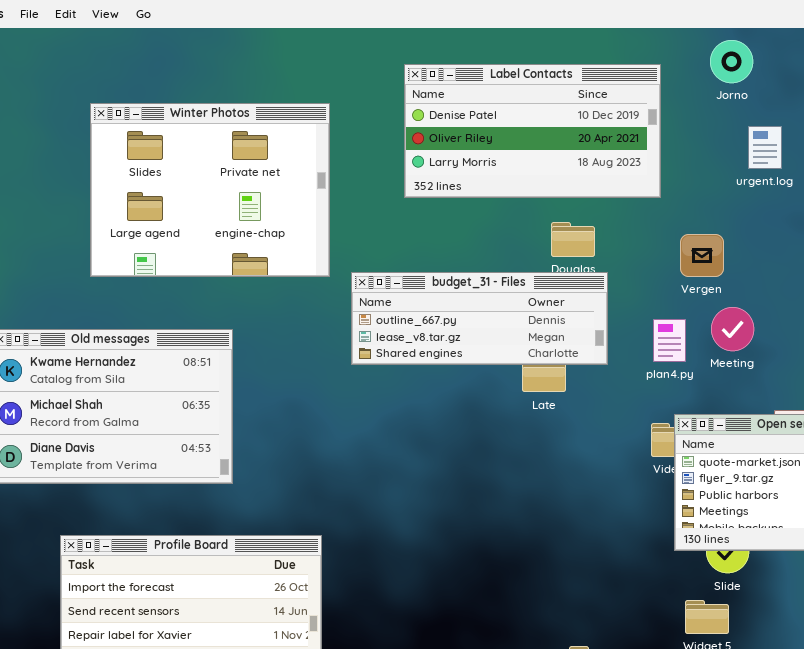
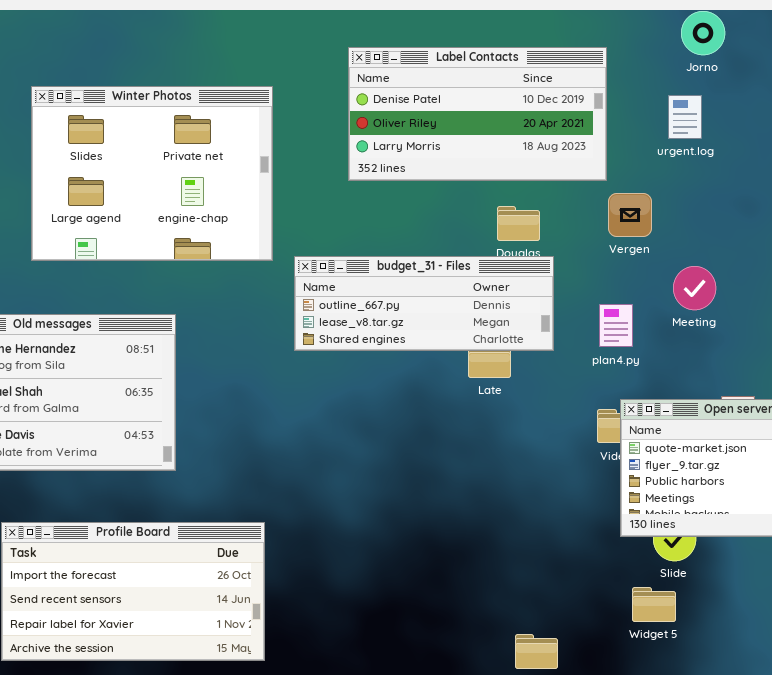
Jorno: [710,40,753,83] -> [681,11,725,55], moved
urgent.log: [748,126,782,169] -> [668,95,702,139], moved
Vergen: [680,234,724,277] -> [608,193,652,237], moved
Meeting: [711,307,754,351] -> [673,266,716,310], moved

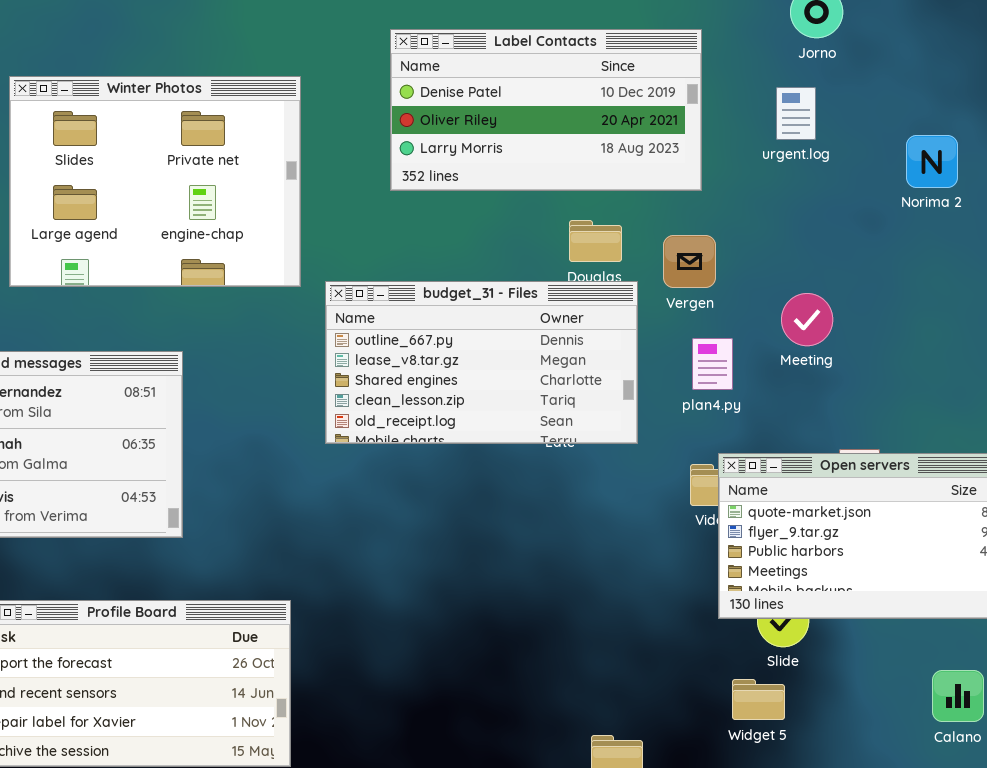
Vergen: [608,193,652,237] -> [663,235,716,288], moved
budget_31 - Files: [294,256,554,351] -> [325,281,638,444], resized

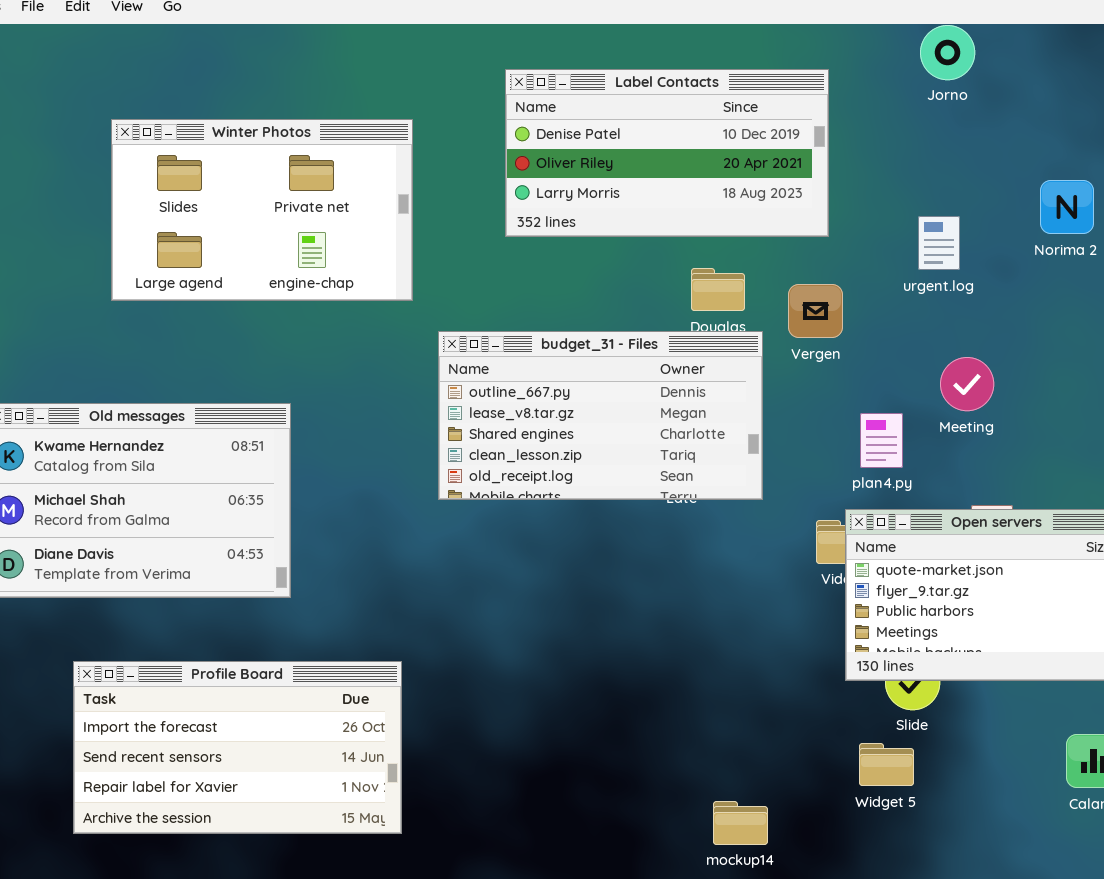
Winter Photos: [9,76,301,287] -> [111,119,413,301], resized
urgent.log: [776,87,816,140] -> [918,216,960,270], moved
Meeting: [781,293,833,346] -> [940,357,994,411], moved
plan4.py: [692,338,733,390] -> [860,413,903,468], moved

